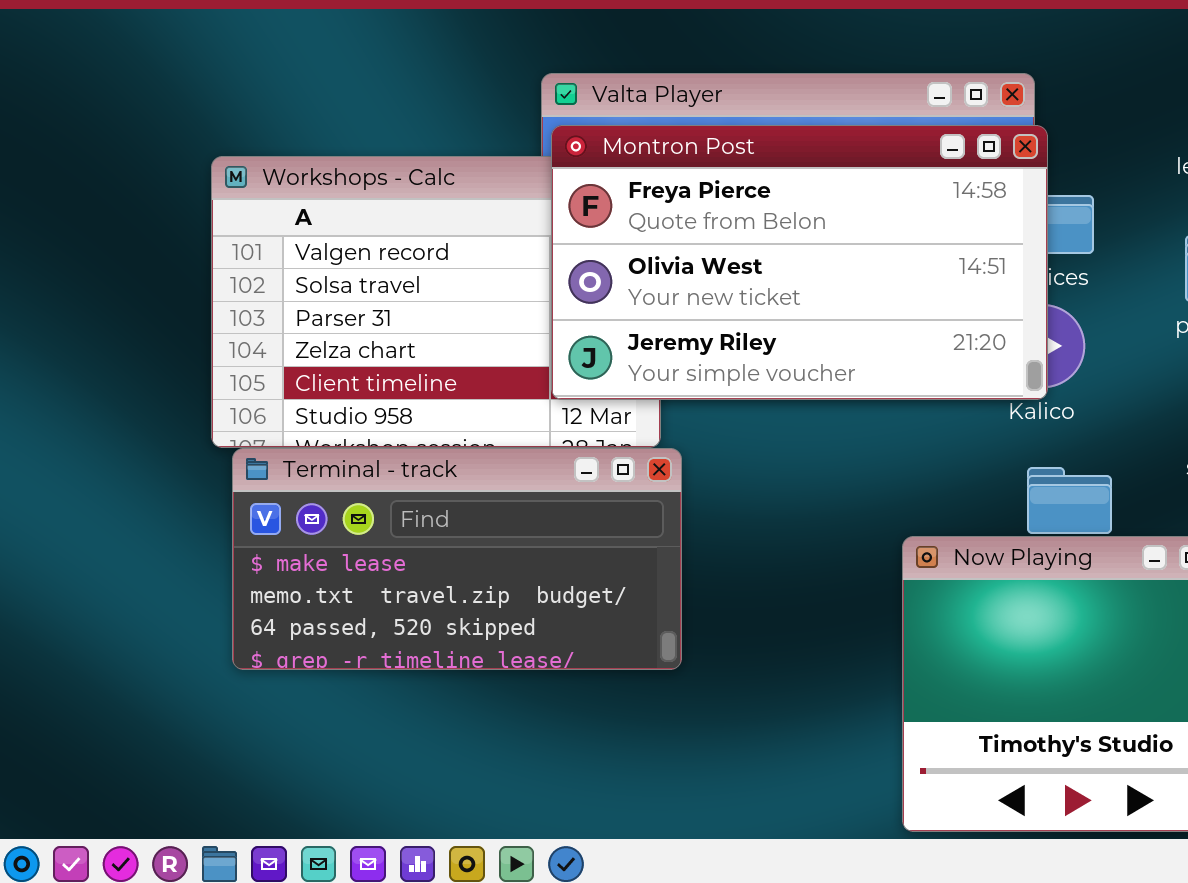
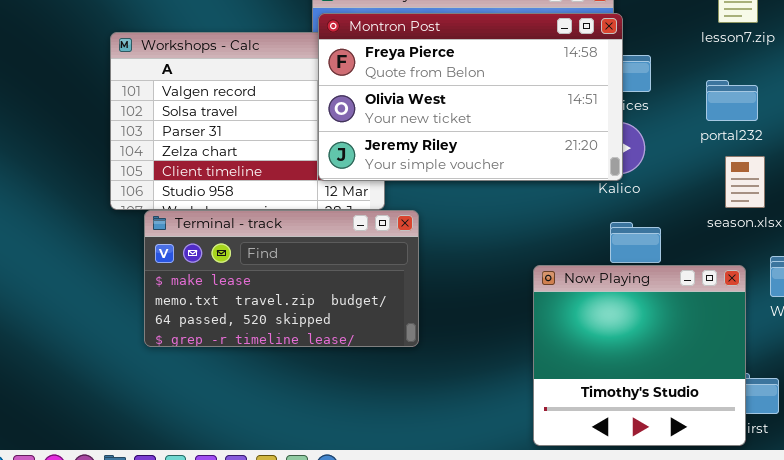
Terminal - track: [232,448,682,670] -> [144,210,419,347], moved

